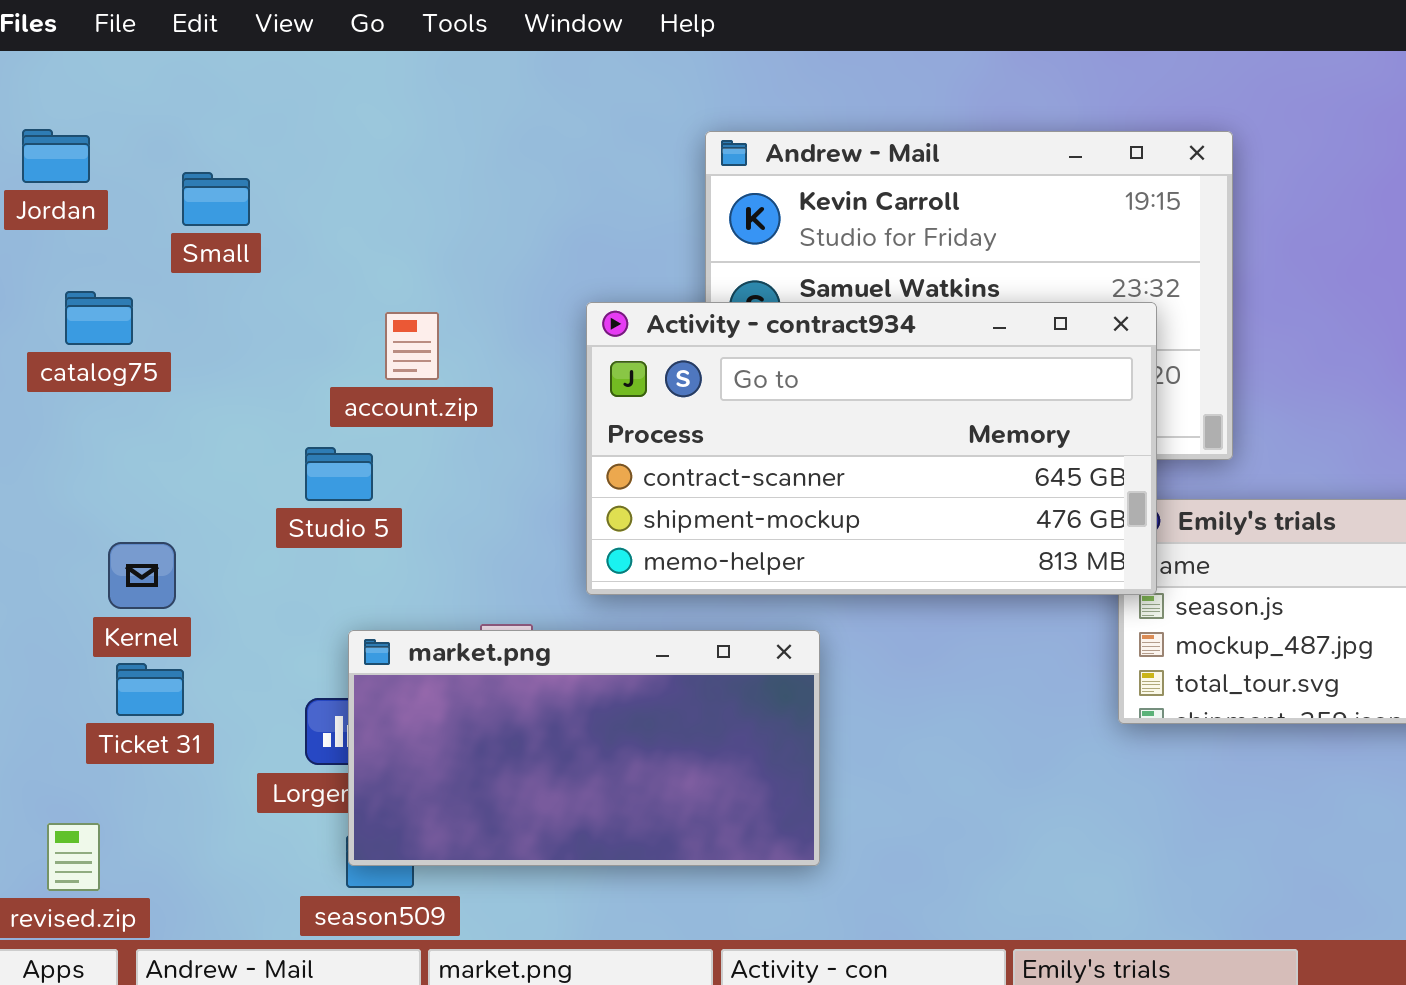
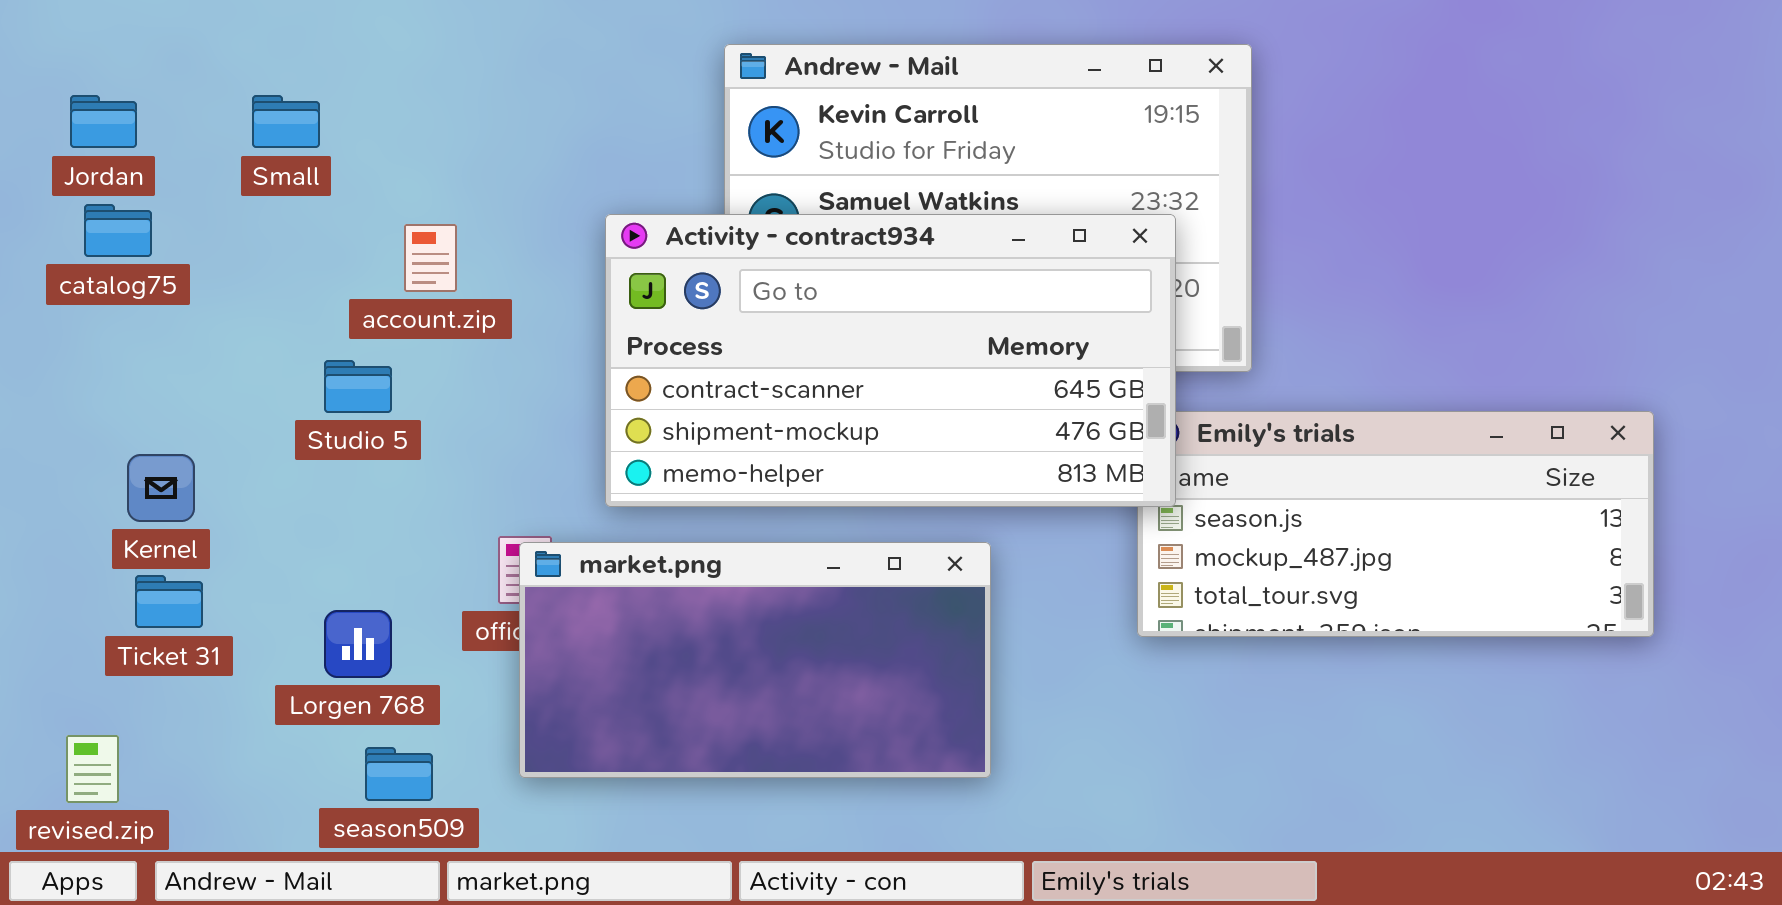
Jordan: [22,129,90,183] -> [70,95,137,148], moved
Small: [182,172,250,226] -> [252,95,320,148], moved
market.png: [348,630,820,866] -> [519,542,991,778], moved

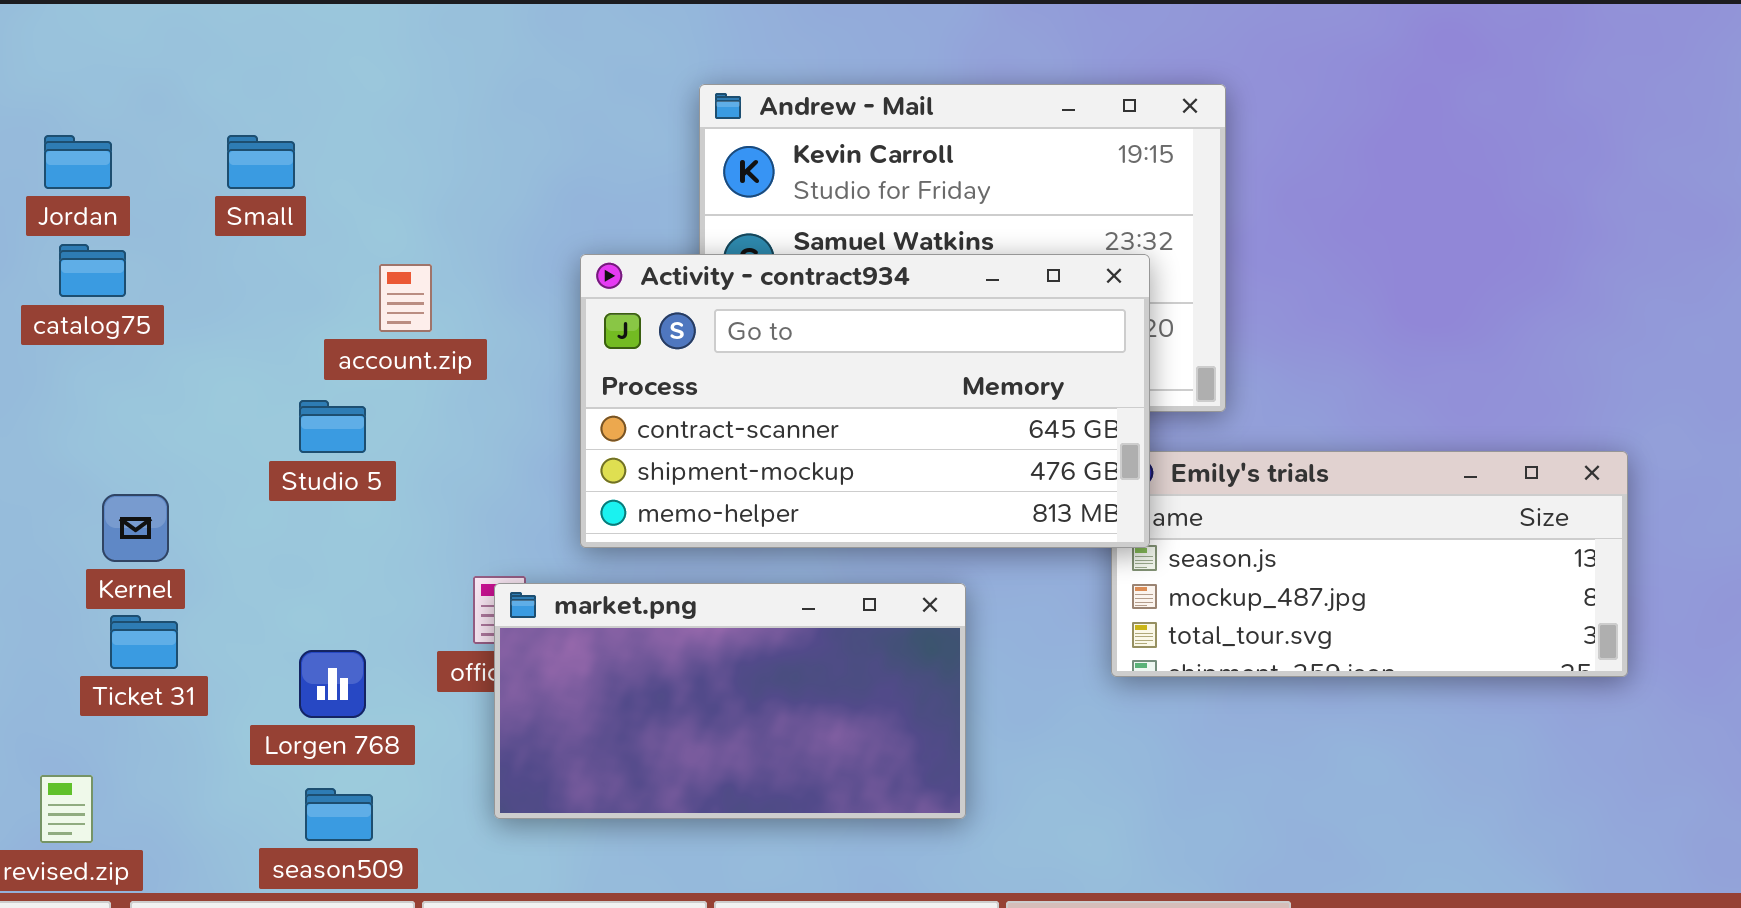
season509: [365,747,433,801] -> [305,788,373,841], moved

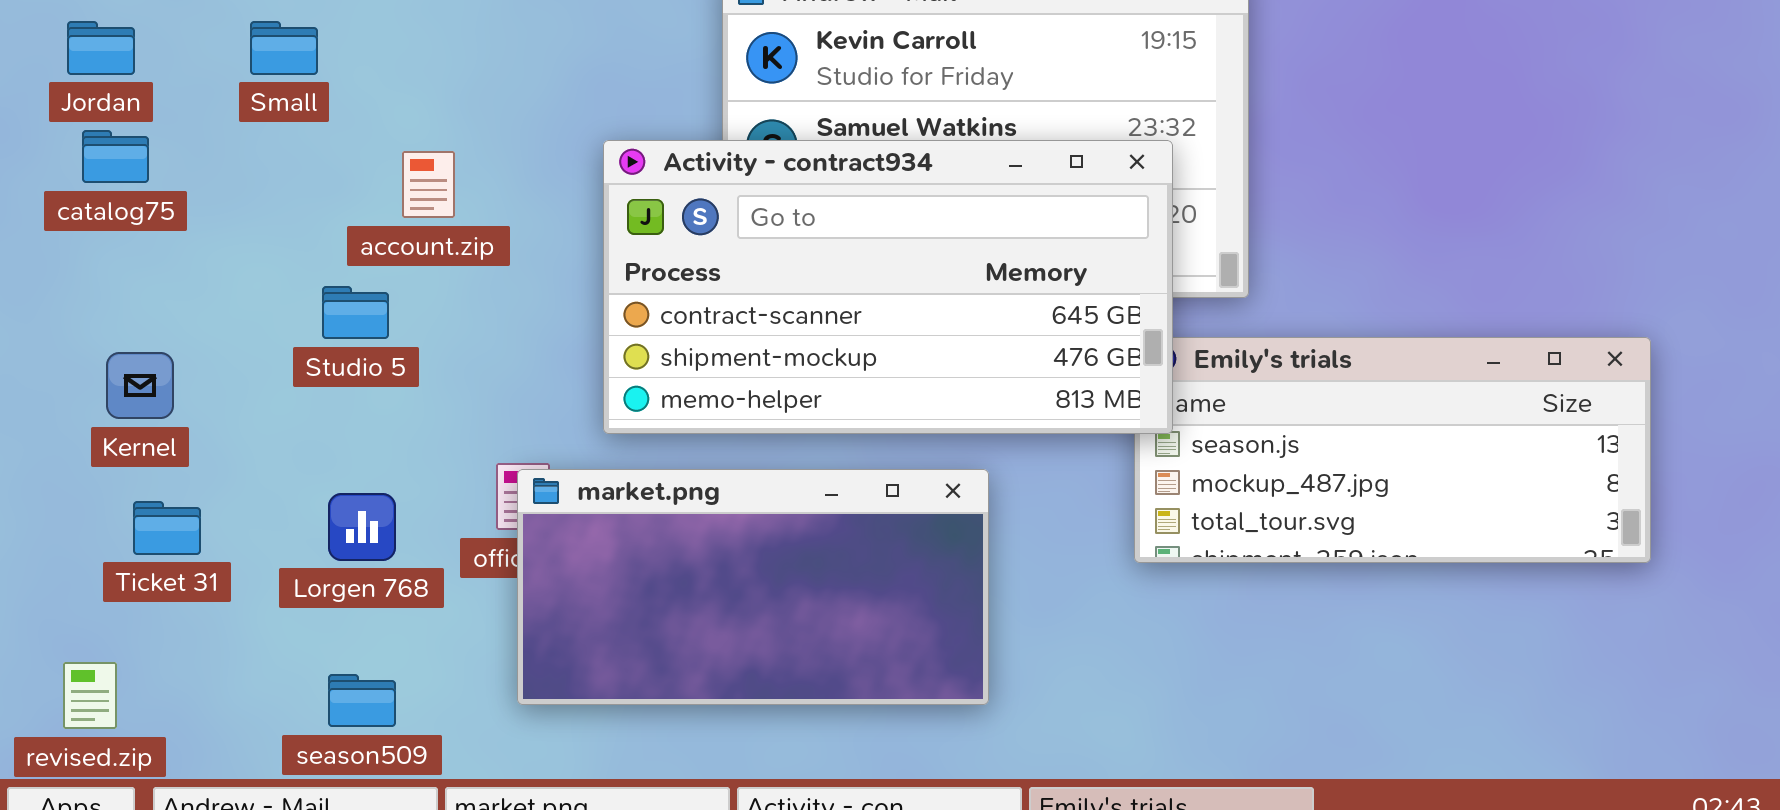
Kernel: [102,494,169,562] -> [106,352,174,419], moved
Lorgen 768: [299,650,366,718] -> [328,493,396,561], moved

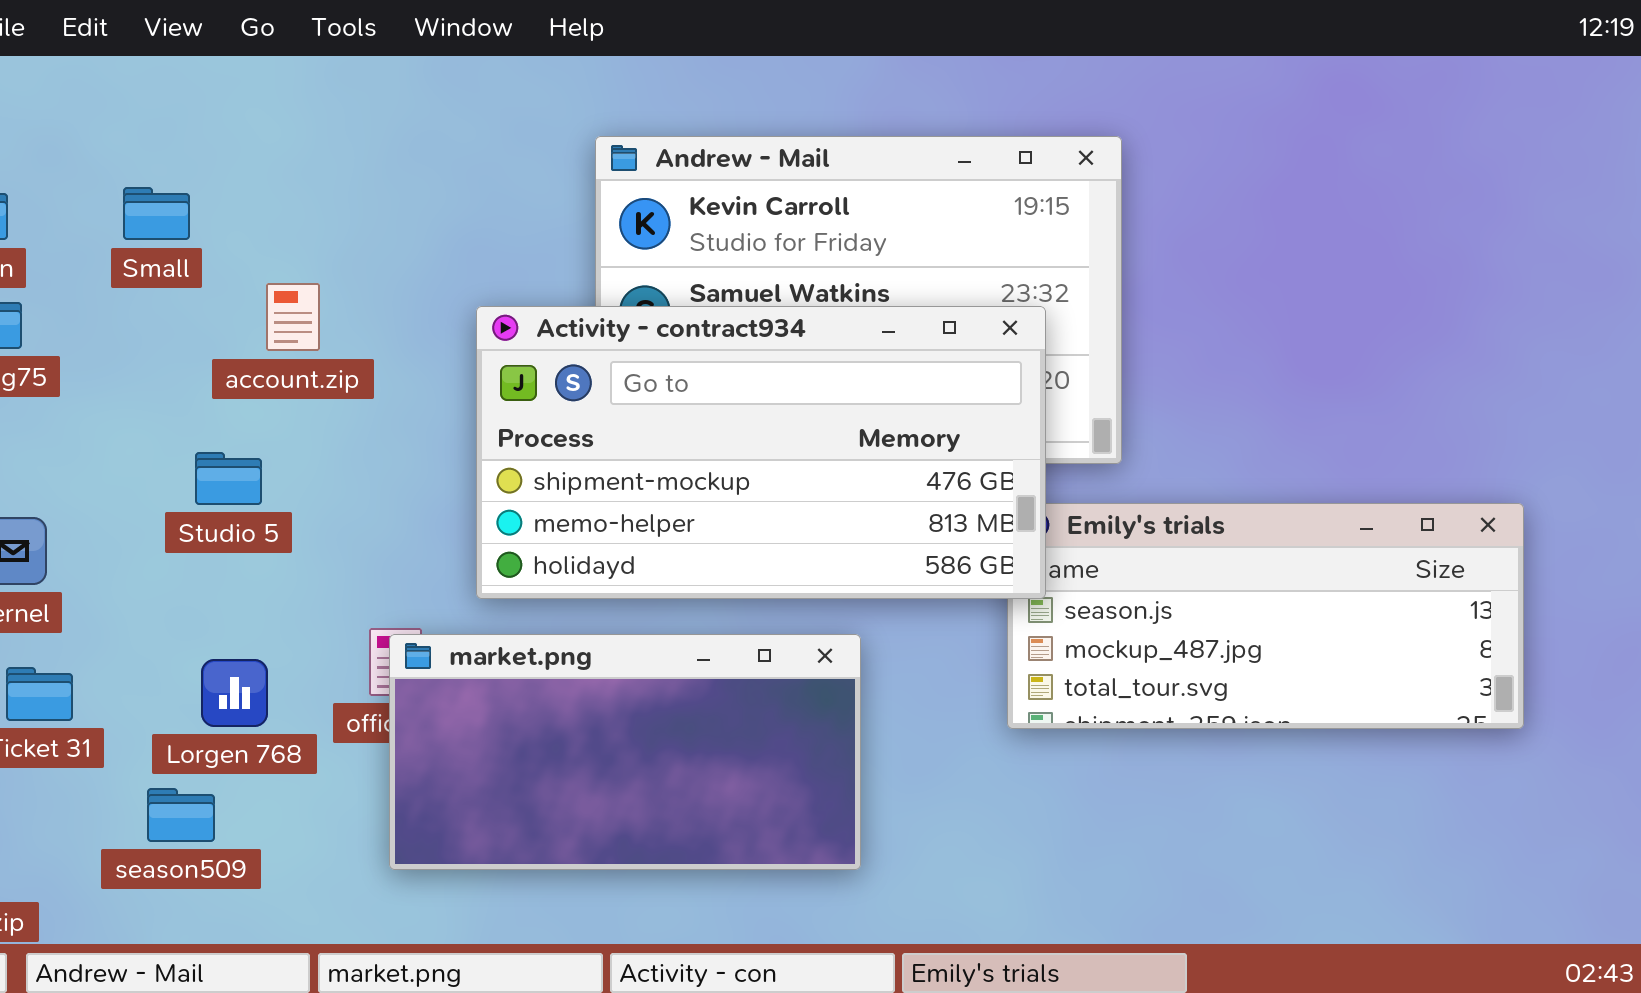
Activity - contract934: [603,140,1173,434] -> [476,306,1046,599], scrolled down 1 row
account.zip: [402,151,455,218] -> [266,283,320,351], moved
season509: [328,674,396,727] -> [147,788,215,842], moved

